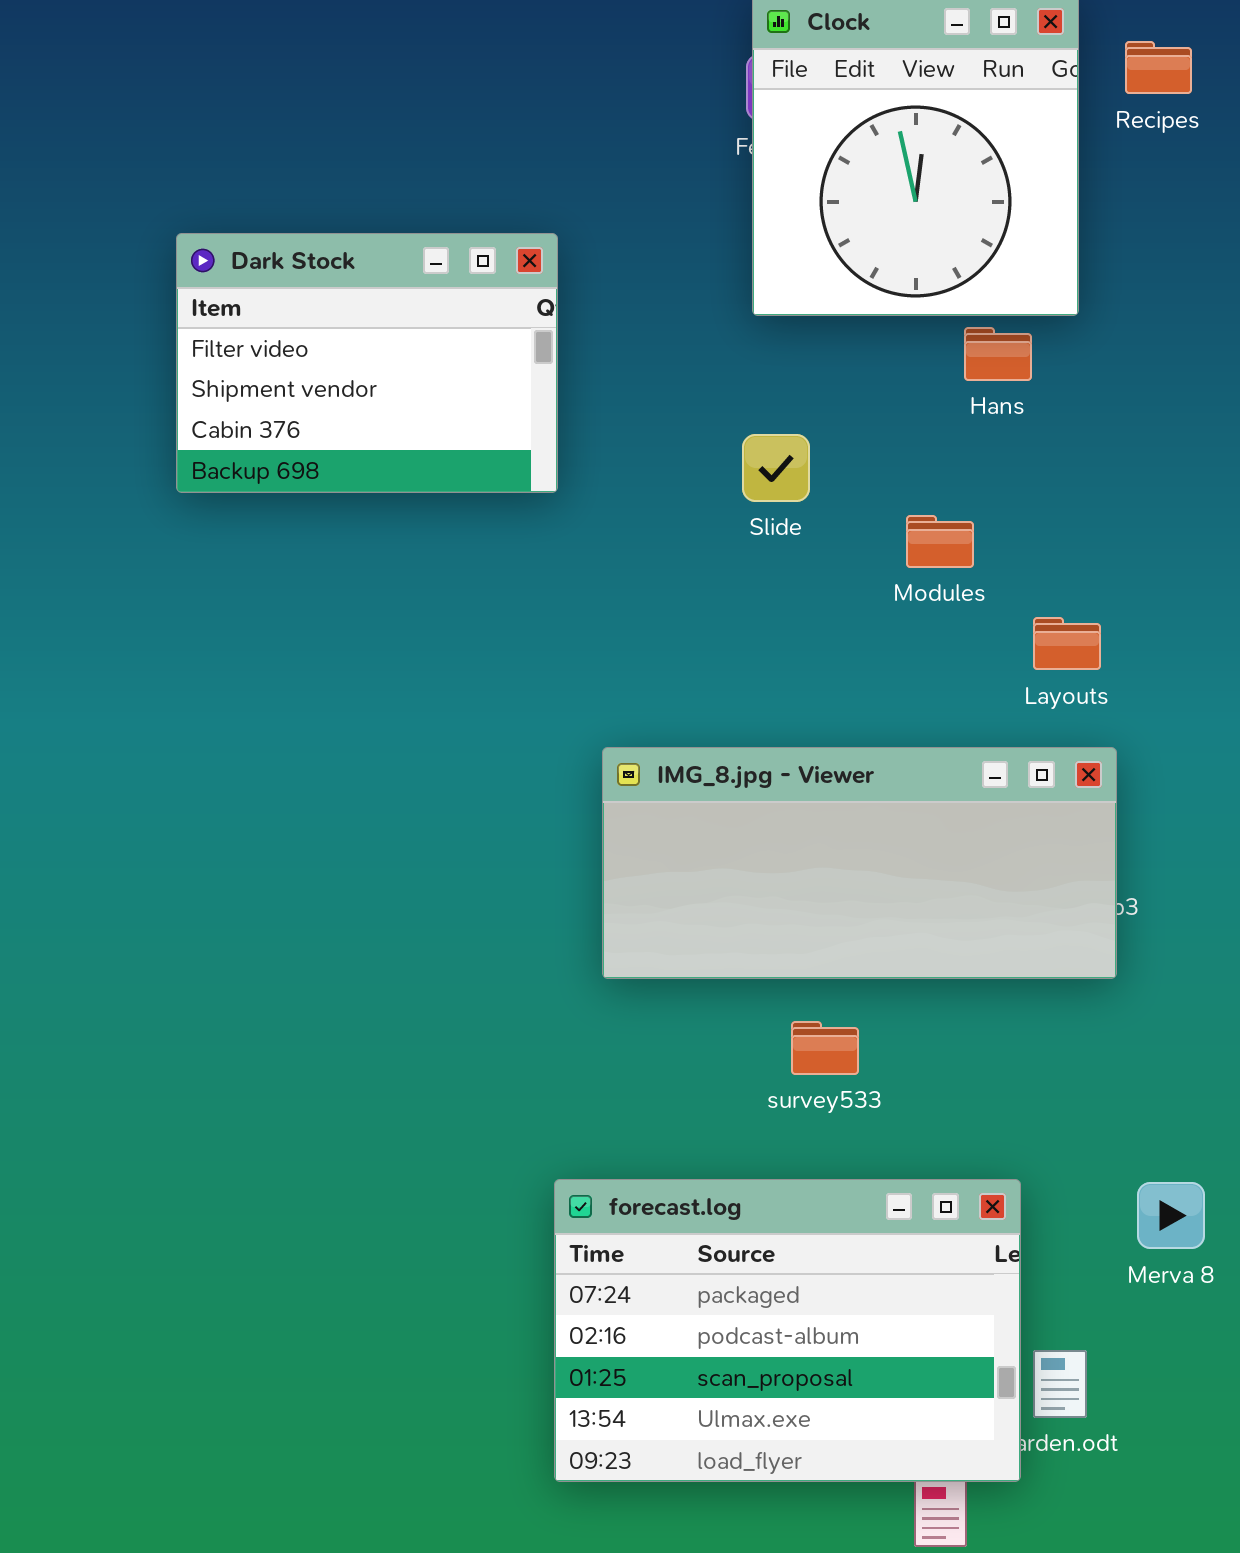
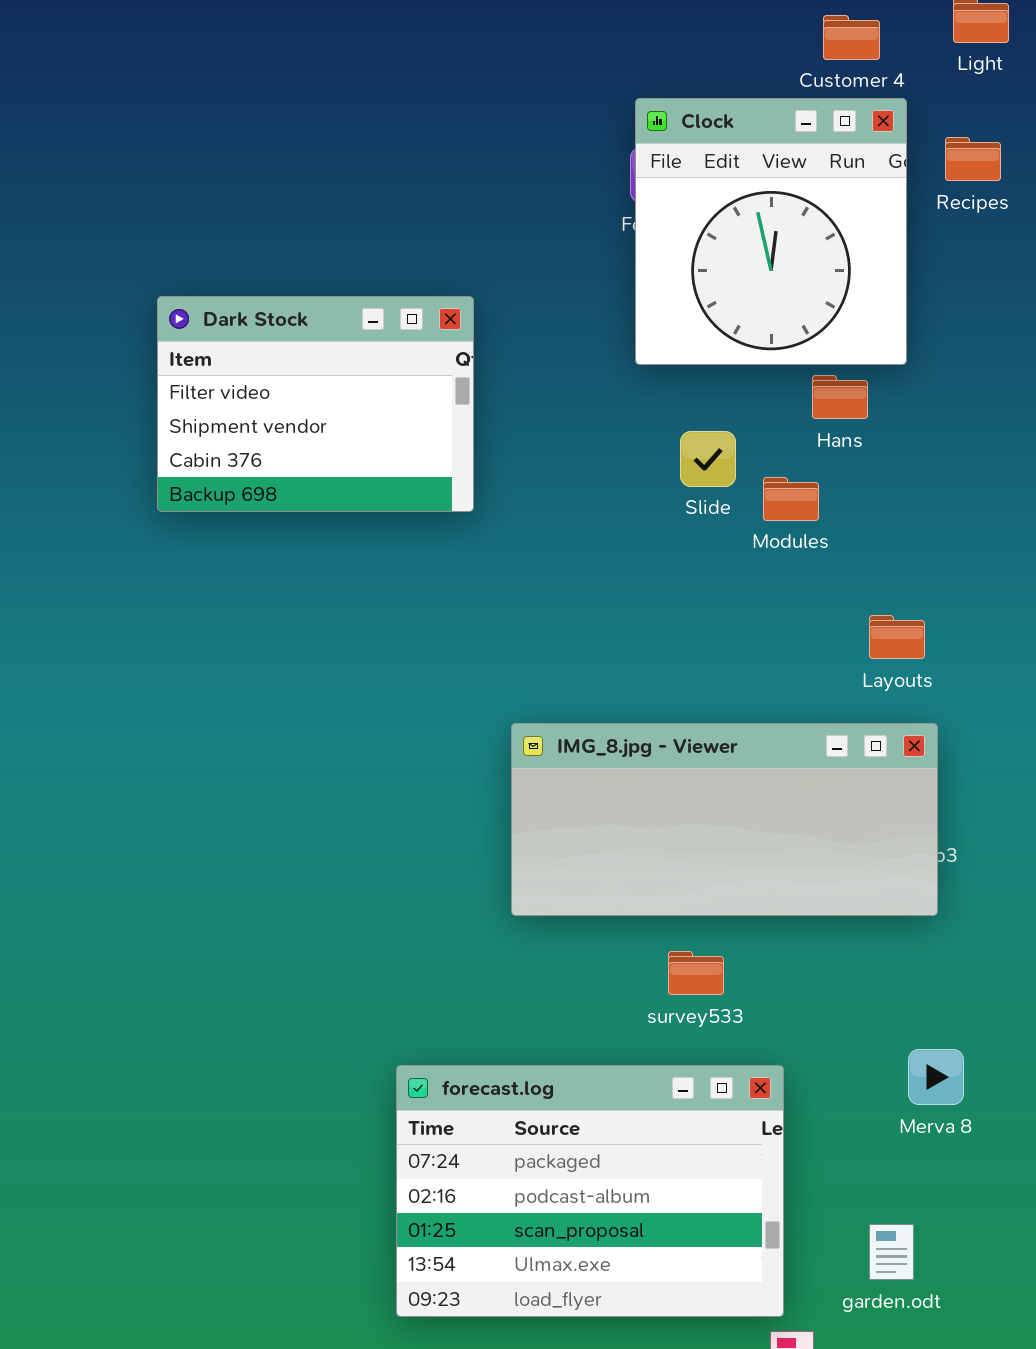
Slide: [742,434,810,502] -> [680,431,736,487], moved
Modules: [906,515,974,568] -> [763,477,819,521], moved
forecast.log: [554,1179,1021,1482] -> [396,1065,784,1317], moved
Merva 8: [1137,1182,1205,1249] -> [908,1049,964,1105], moved

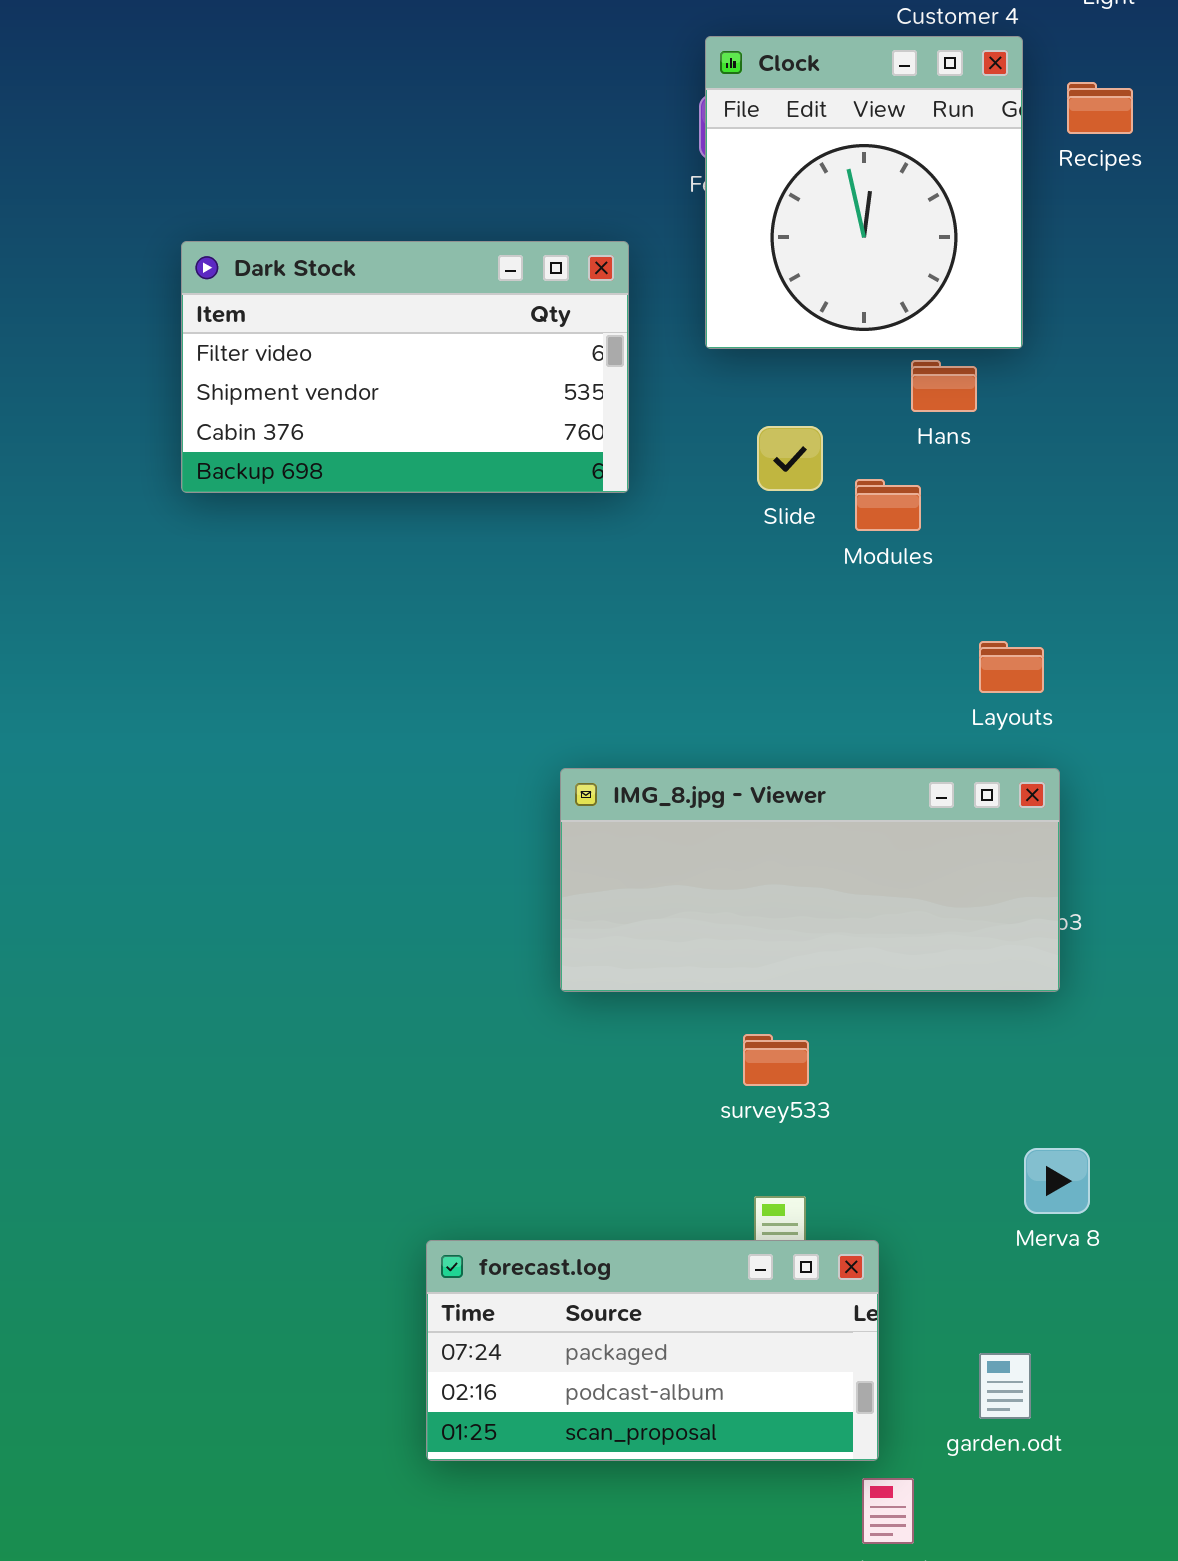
Dark Stock: [157,296,474,512] -> [181,241,629,493], moved, resized
forecast.log: [396,1065,784,1317] -> [426,1240,879,1461], resized

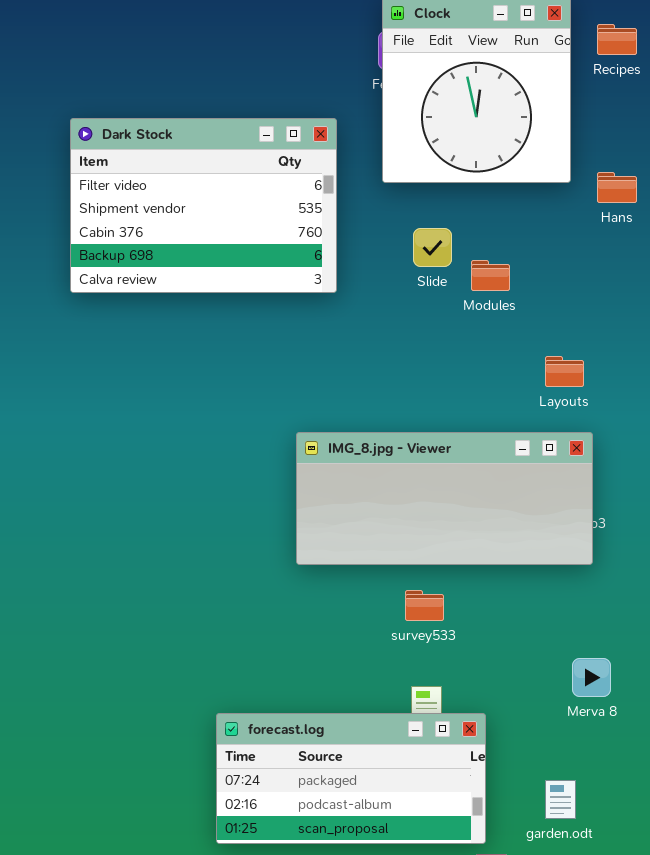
Dark Stock: [181,241,629,493] -> [70,118,337,293], resized
Hans: [911,360,977,412] -> [597,172,637,203], moved

